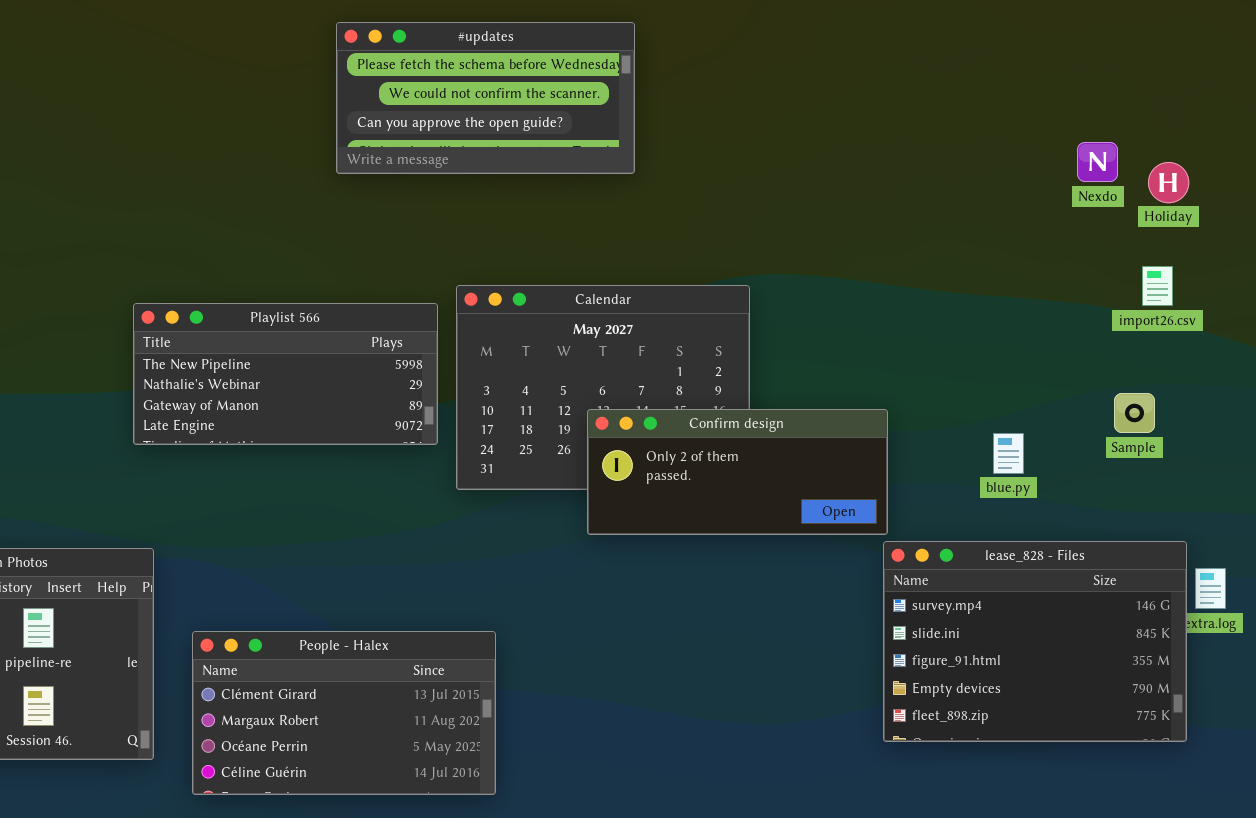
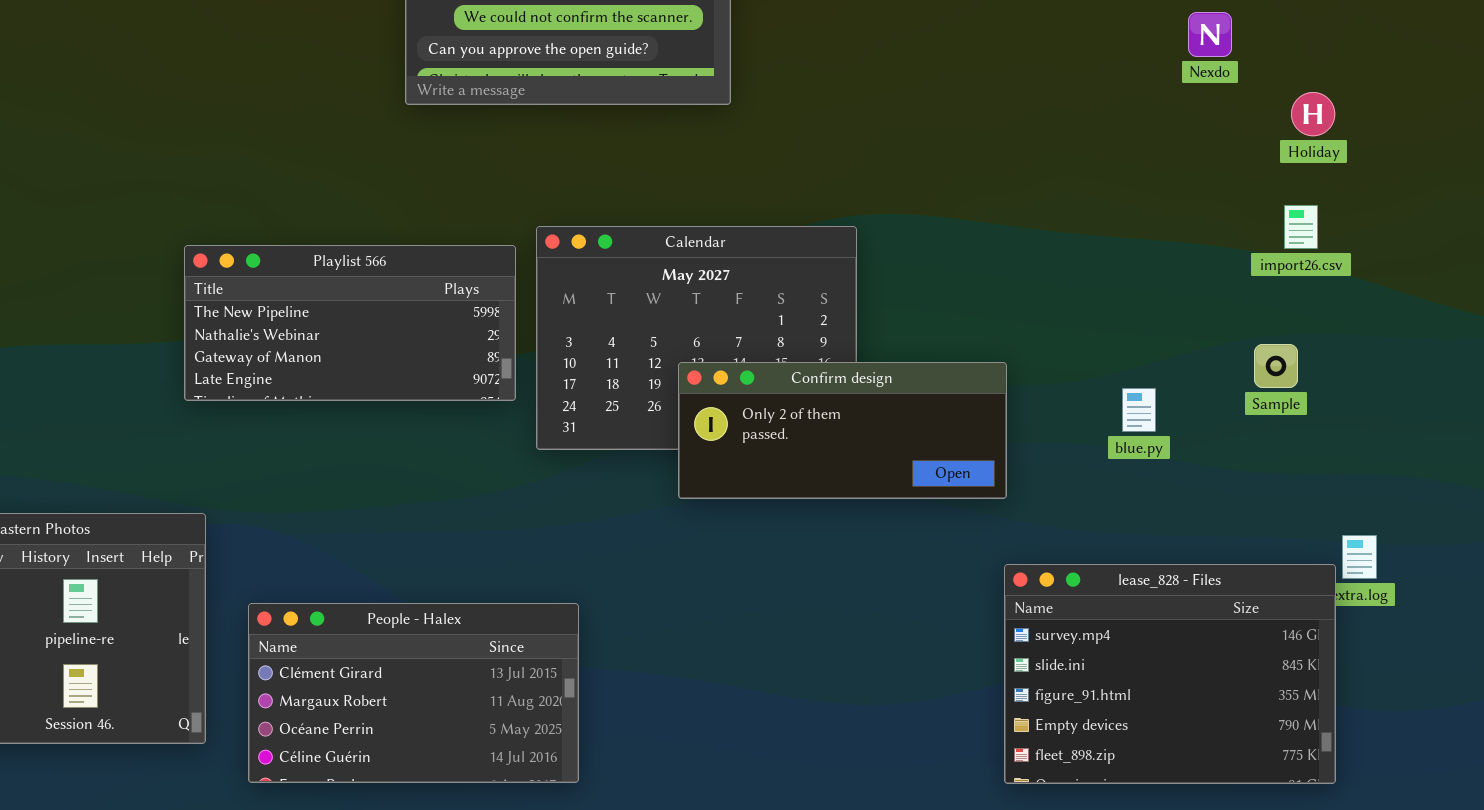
Nexdo: [1077,142,1118,182] -> [1188,12,1232,57], moved
lease_828 - Files: [883,541,1187,742] -> [1004,564,1336,784], moved

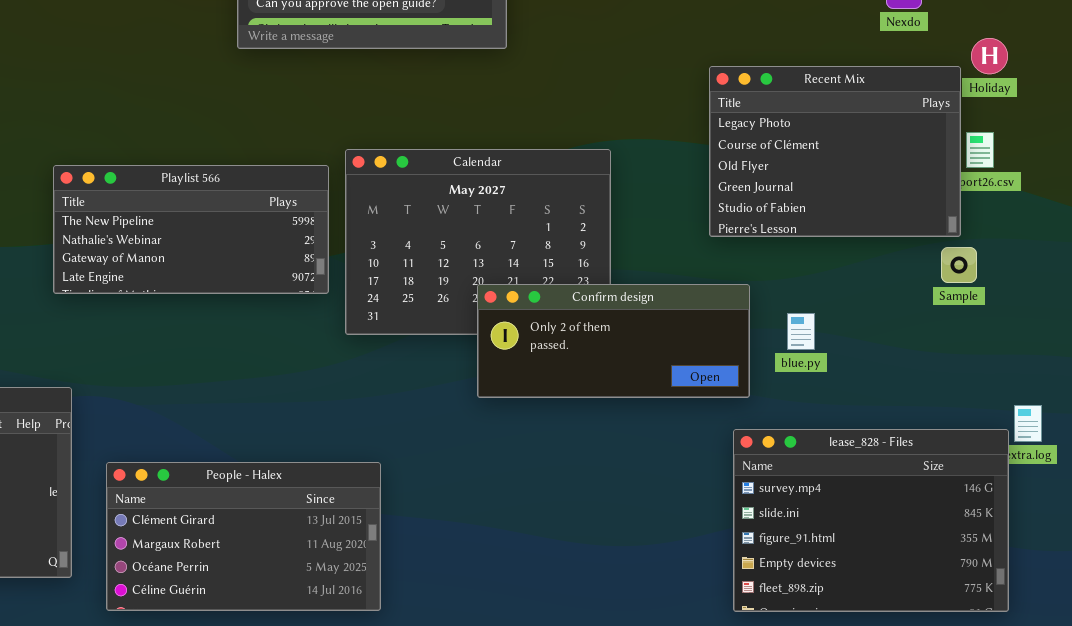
Recent Mix: none -> [709,66,961,237], opened
Confirm design: [678,362,1007,499] -> [477,284,750,398], moved
blue.py: [1122,388,1156,432] -> [787,313,815,350], moved

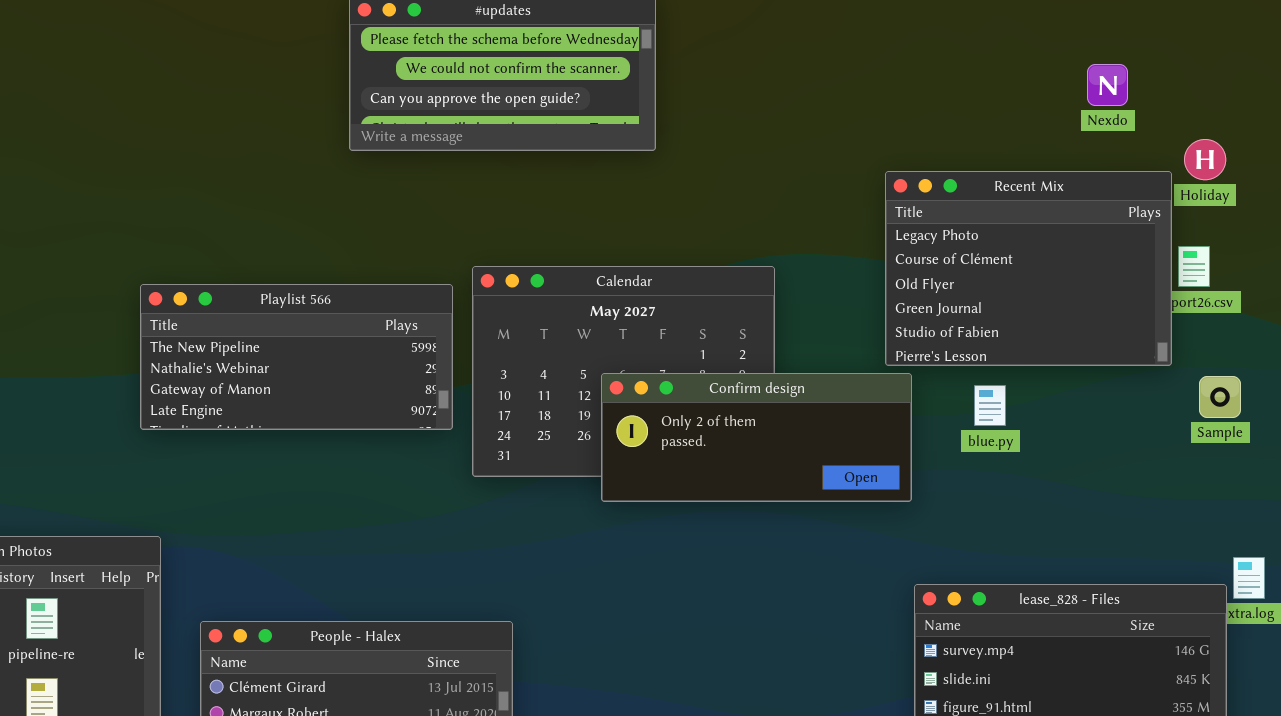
Sample: [941,247,977,283] -> [1199,376,1241,418], moved
Confirm design: [477,284,750,398] -> [601,373,912,502], moved
blue.py: [787,313,815,350] -> [974,385,1006,426], moved

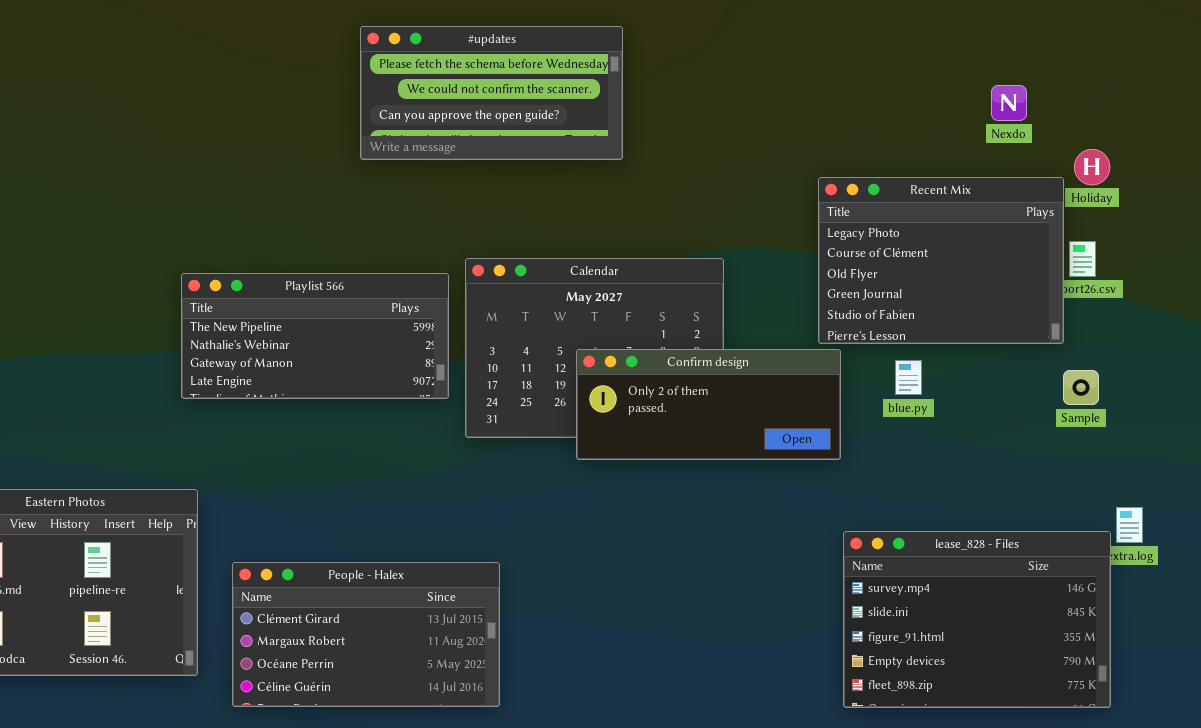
Sample: [1199,376,1241,418] -> [1063,370,1099,405], moved

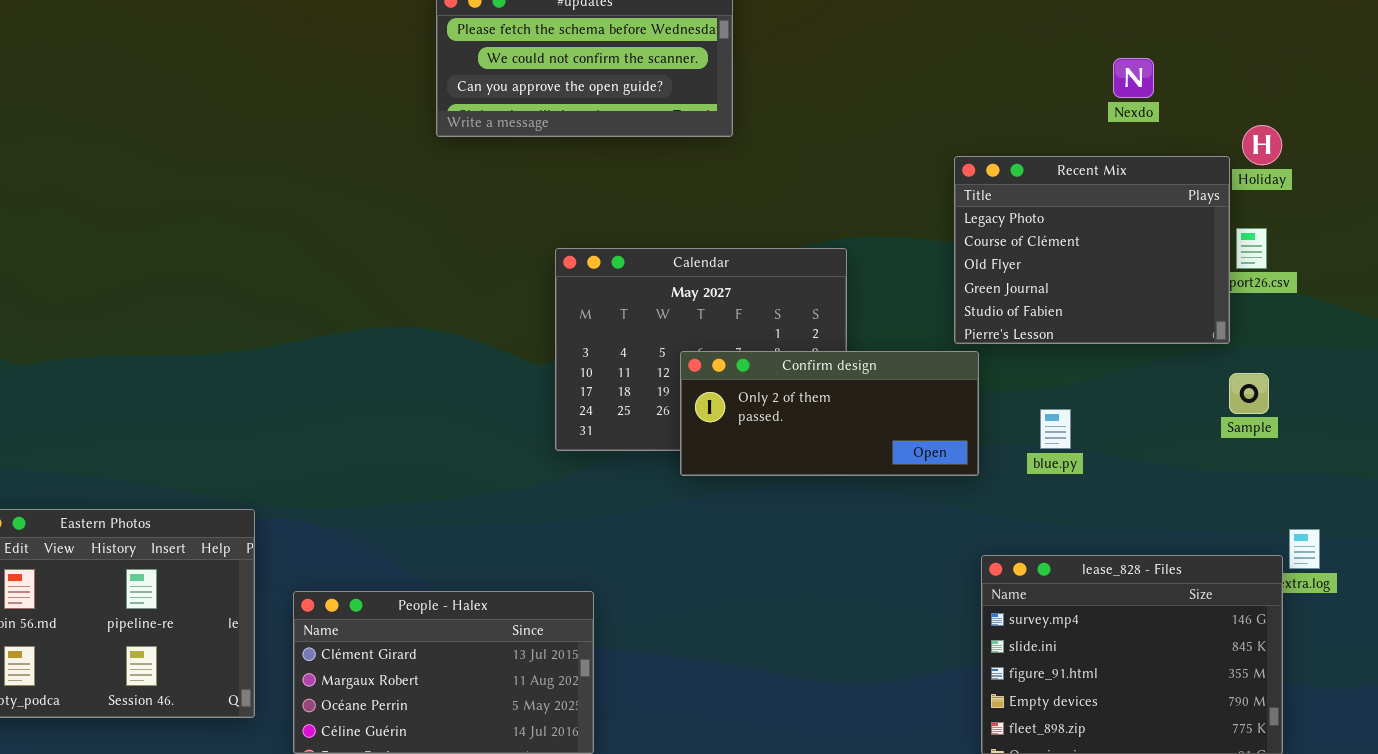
Nexdo: [991,85,1027,121] -> [1113,58,1154,98], moved
Playlist 566: [181,273,449,399] -> none, closed
blue.py: [895,360,922,395] -> [1040,409,1071,449], moved

